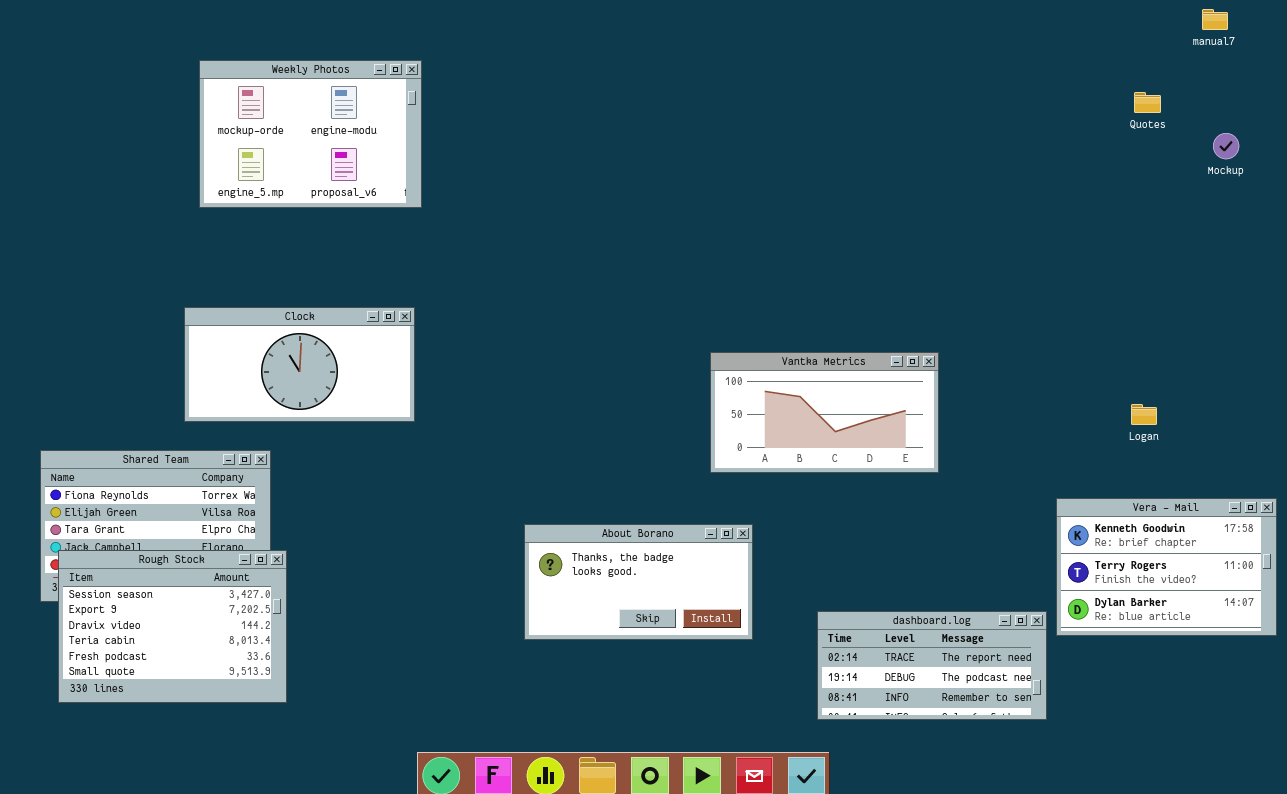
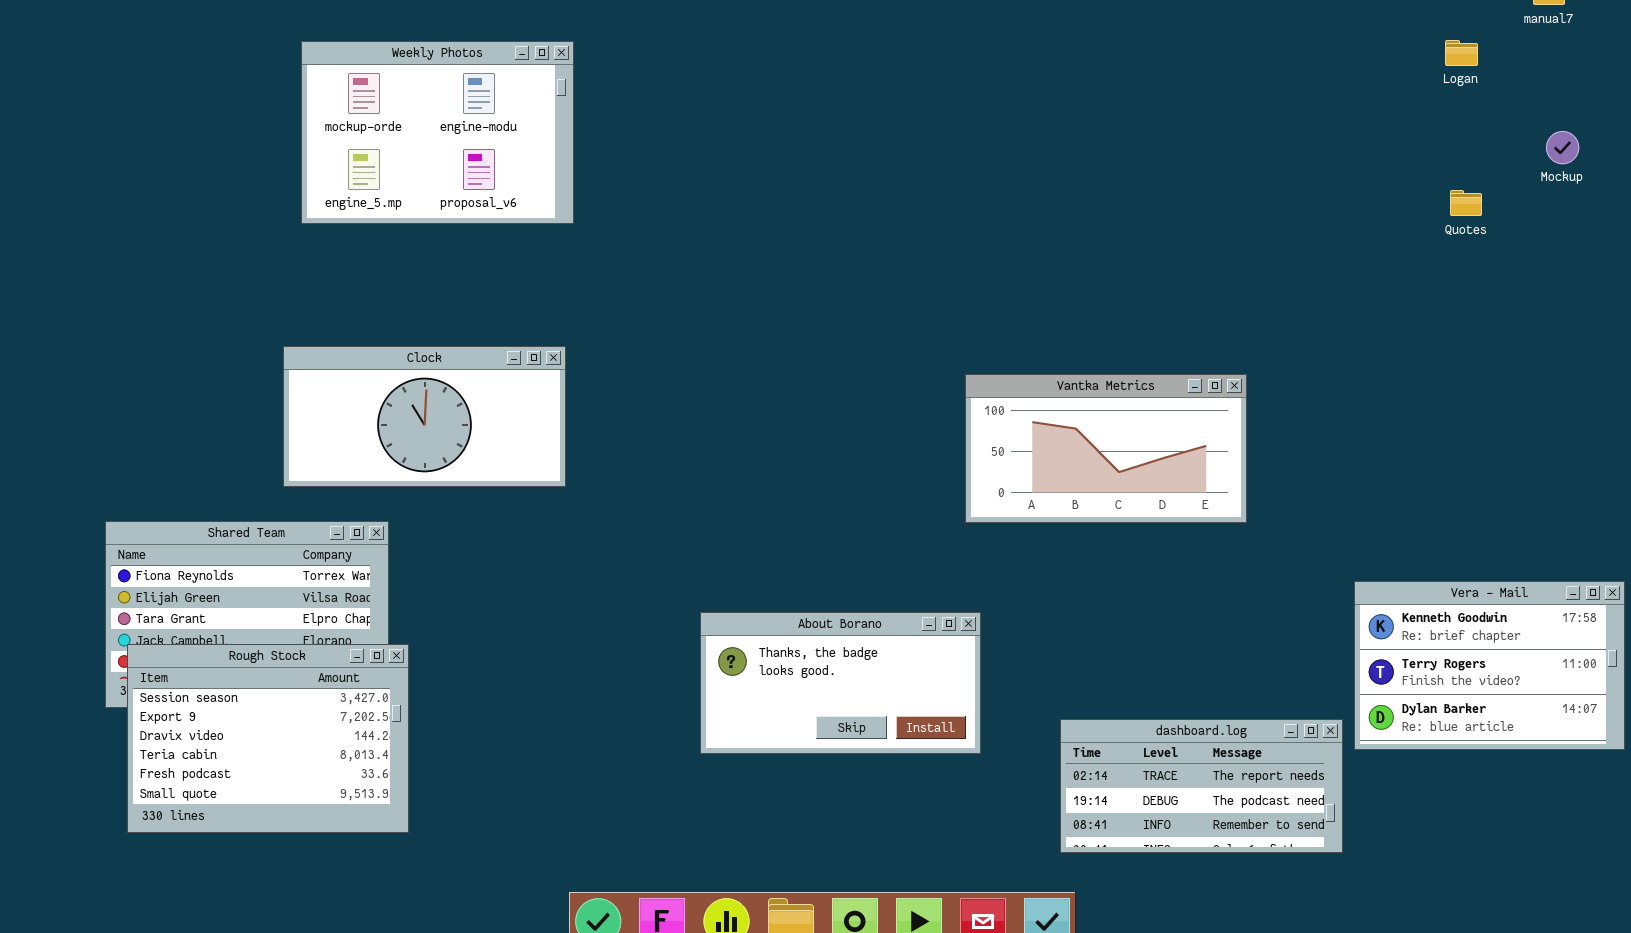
Quotes: [1134,92,1161,113] -> [1450,190,1482,216], moved
Vantka Metrics: [710,352,939,473] -> [965,374,1247,523], moved
Logan: [1131,404,1157,425] -> [1445,40,1478,66], moved

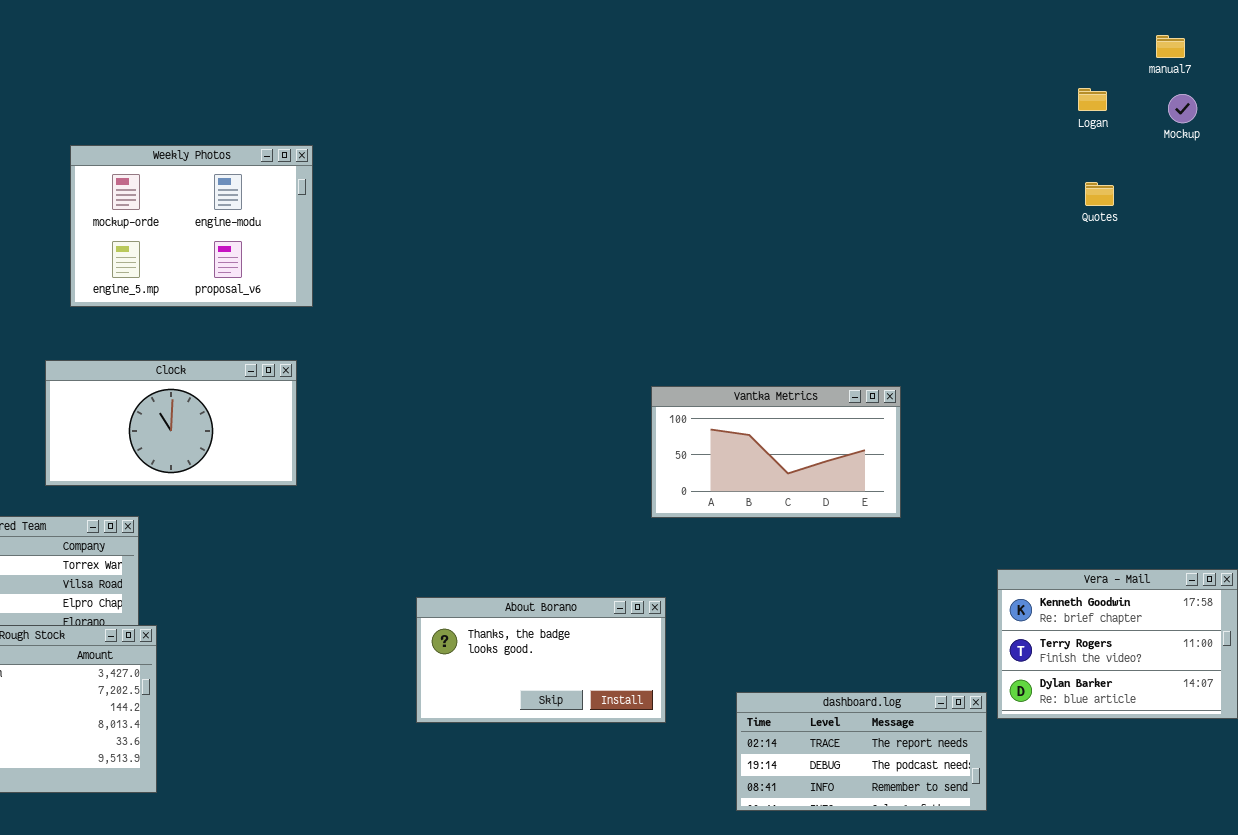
Weekly Photos: [301,41,574,224] -> [70,145,313,307], moved
Mockup: [1546,131,1579,164] -> [1168,94,1197,123], moved
Quotes: [1450,190,1482,216] -> [1085,182,1114,206], moved

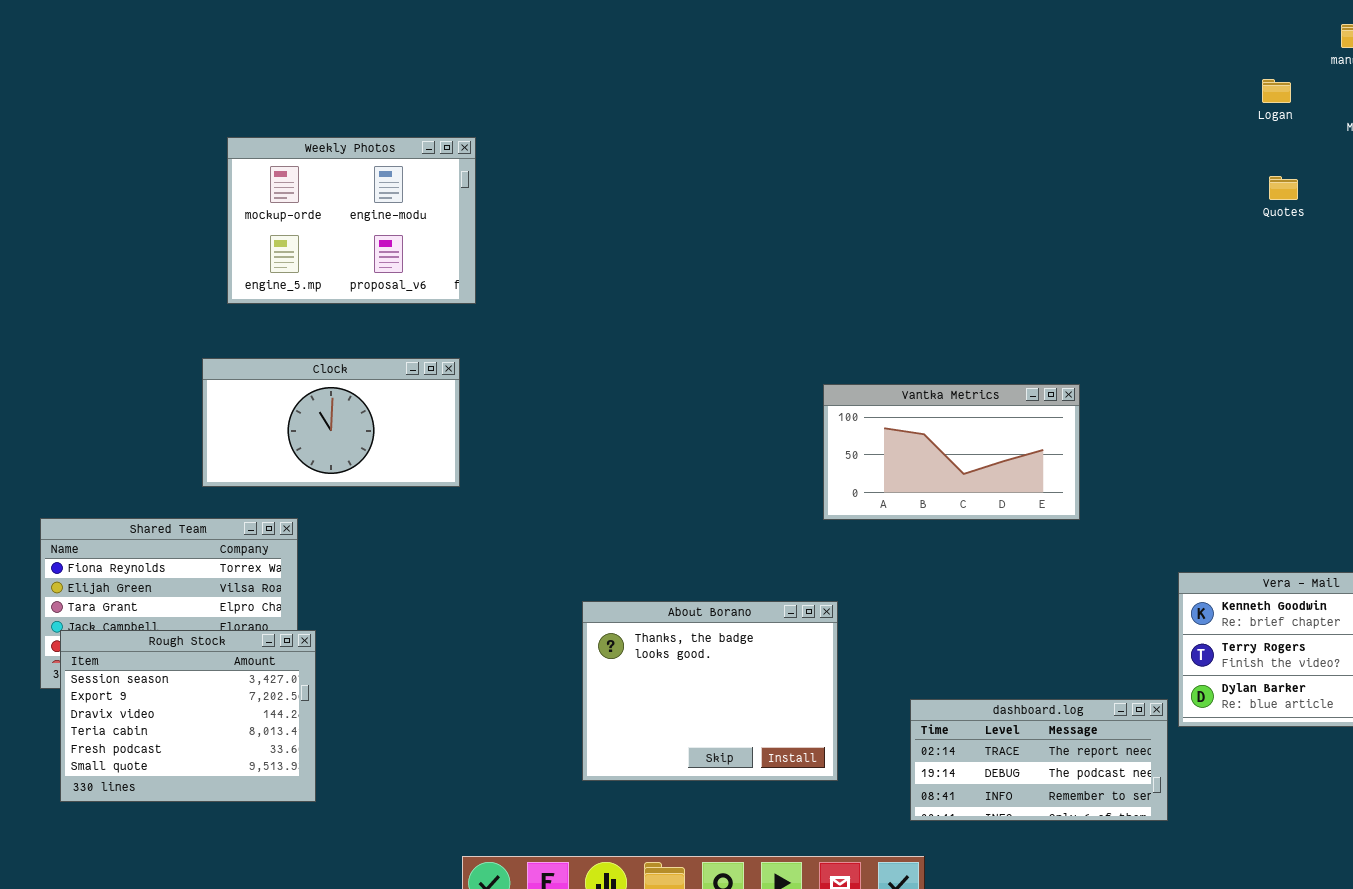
About Borano: [416,597,666,723] -> [582,601,838,781], resized

